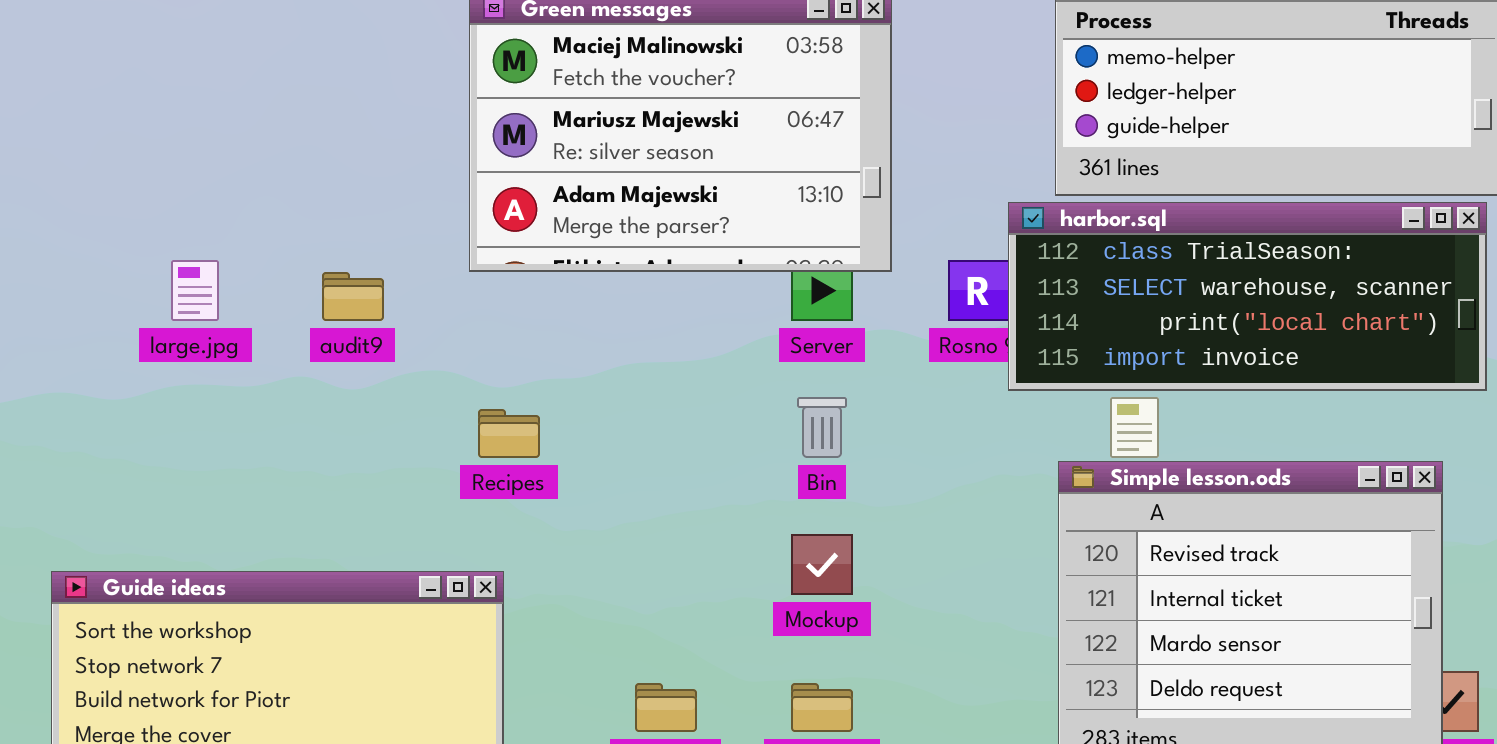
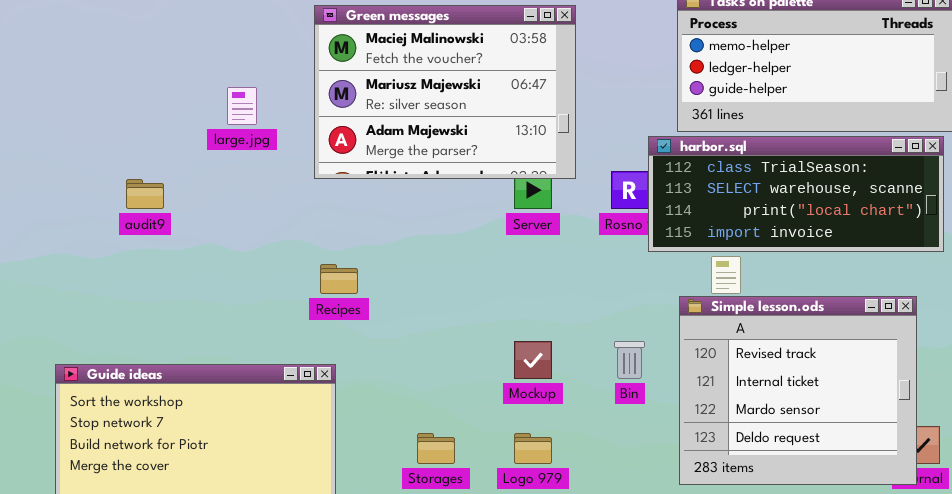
large.jpg: [171,260,219,321] -> [227,87,257,125], moved
audit9: [322,272,384,321] -> [126,179,164,209], moved
Bin: [797,397,847,458] -> [614,341,645,379], moved

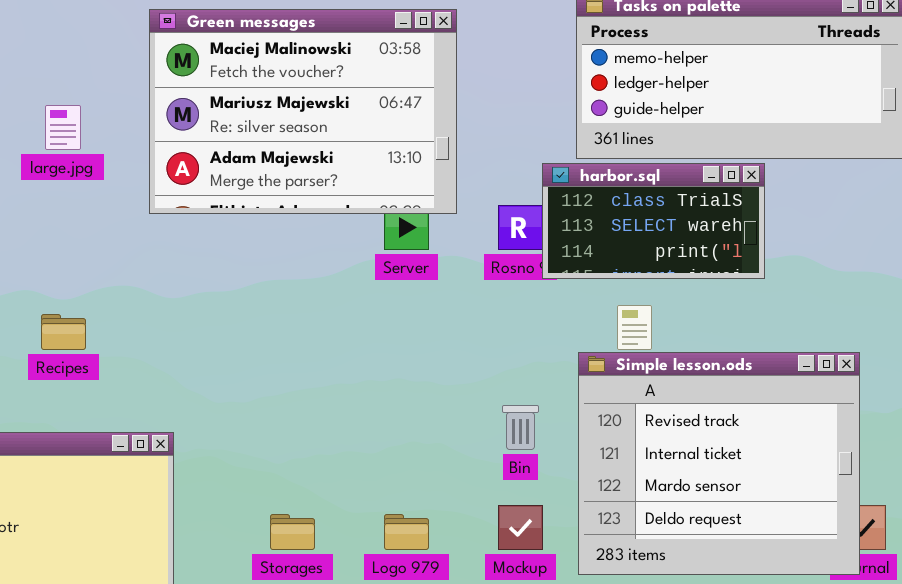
harbor.sql: [648,136,944,252] -> [542,163,765,279], resized
Recipes: [320,264,358,294] -> [41,314,86,350], moved
Mockup: [514,341,552,379] -> [498,505,543,550], moved

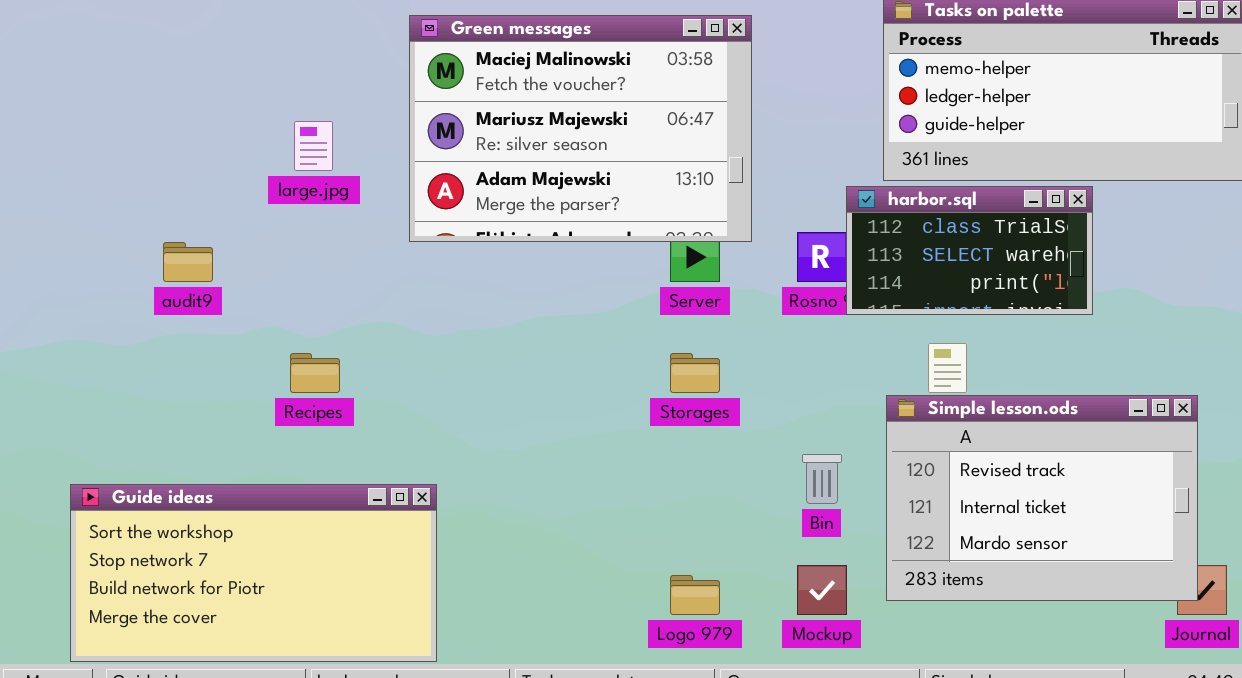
Simple lesson.ods: [578,352,860,575] -> [886,395,1198,601], resized
Storages: [270,514,315,550] -> [670,353,720,393], moved

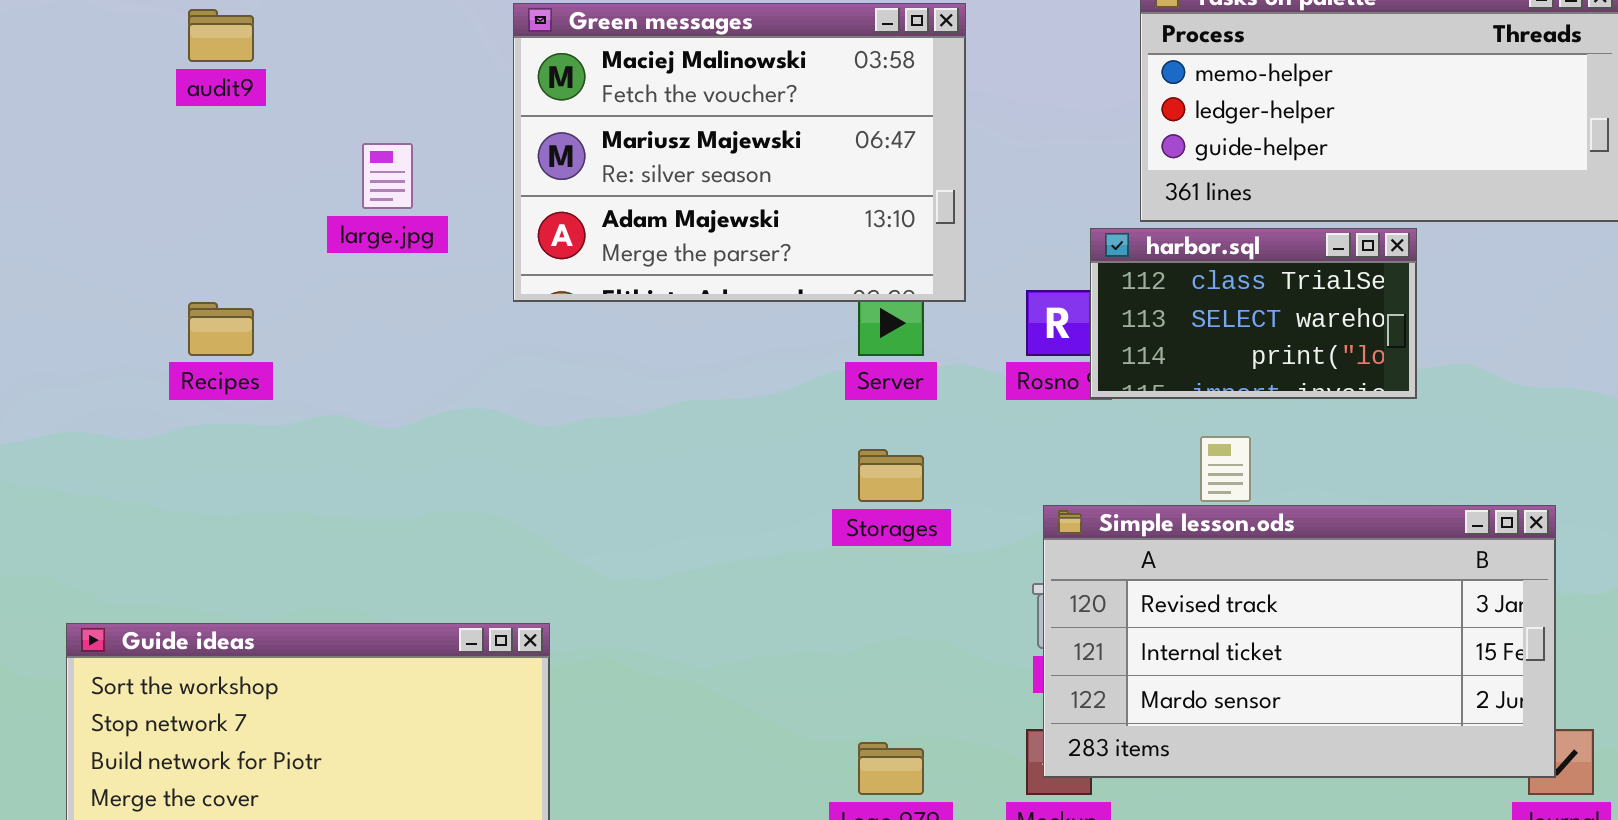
audit9: [163,242,213,282] -> [188,9,254,62], moved
Recipes: [290,353,340,393] -> [188,302,254,356], moved
Simple lesson.ods: [886,395,1198,601] -> [1043,505,1556,778], resized

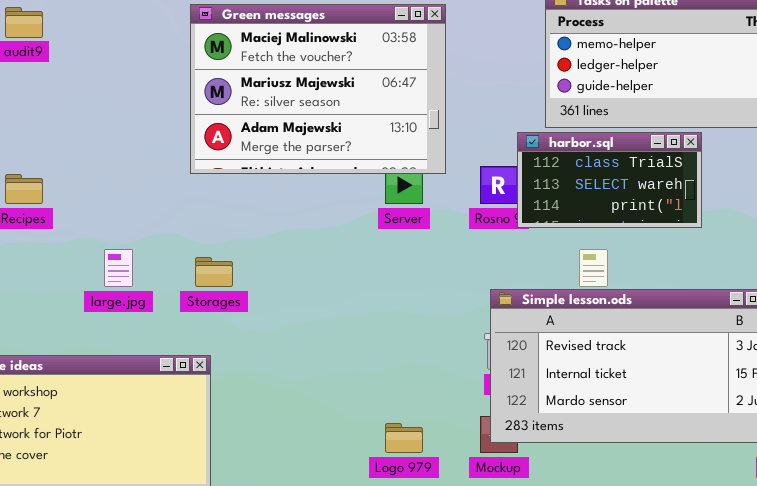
large.jpg: [362,143,413,209] -> [104,249,133,287], moved
Storages: [858,449,924,502] -> [195,257,233,287], moved

